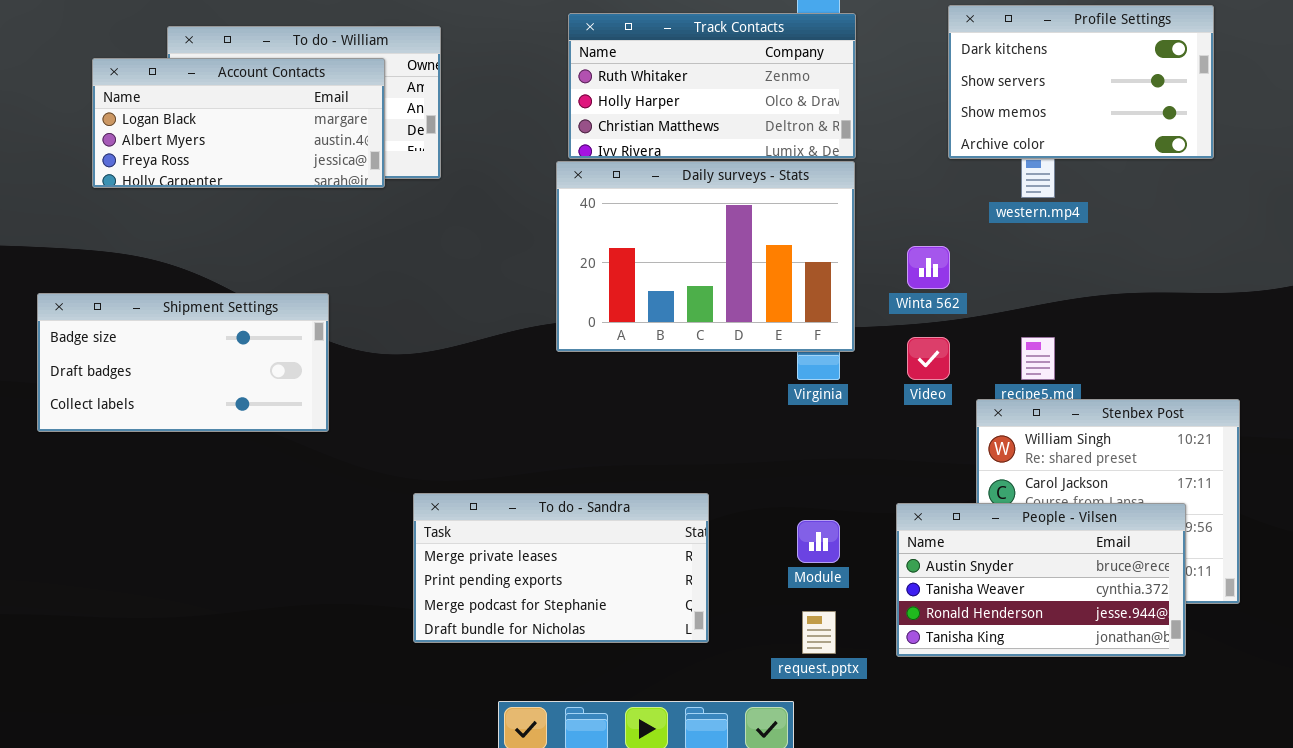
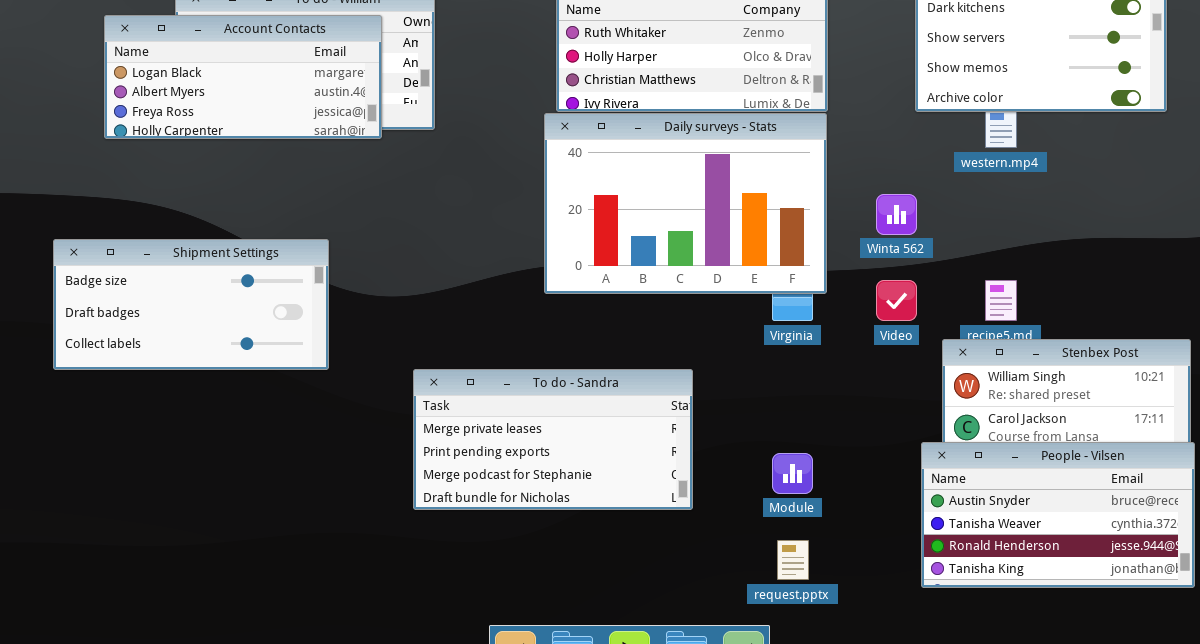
To do - Sandra: [413,493,709,643] -> [413,369,693,510], moved
People - Vilsen: [896,503,1186,657] -> [921,442,1195,588], moved

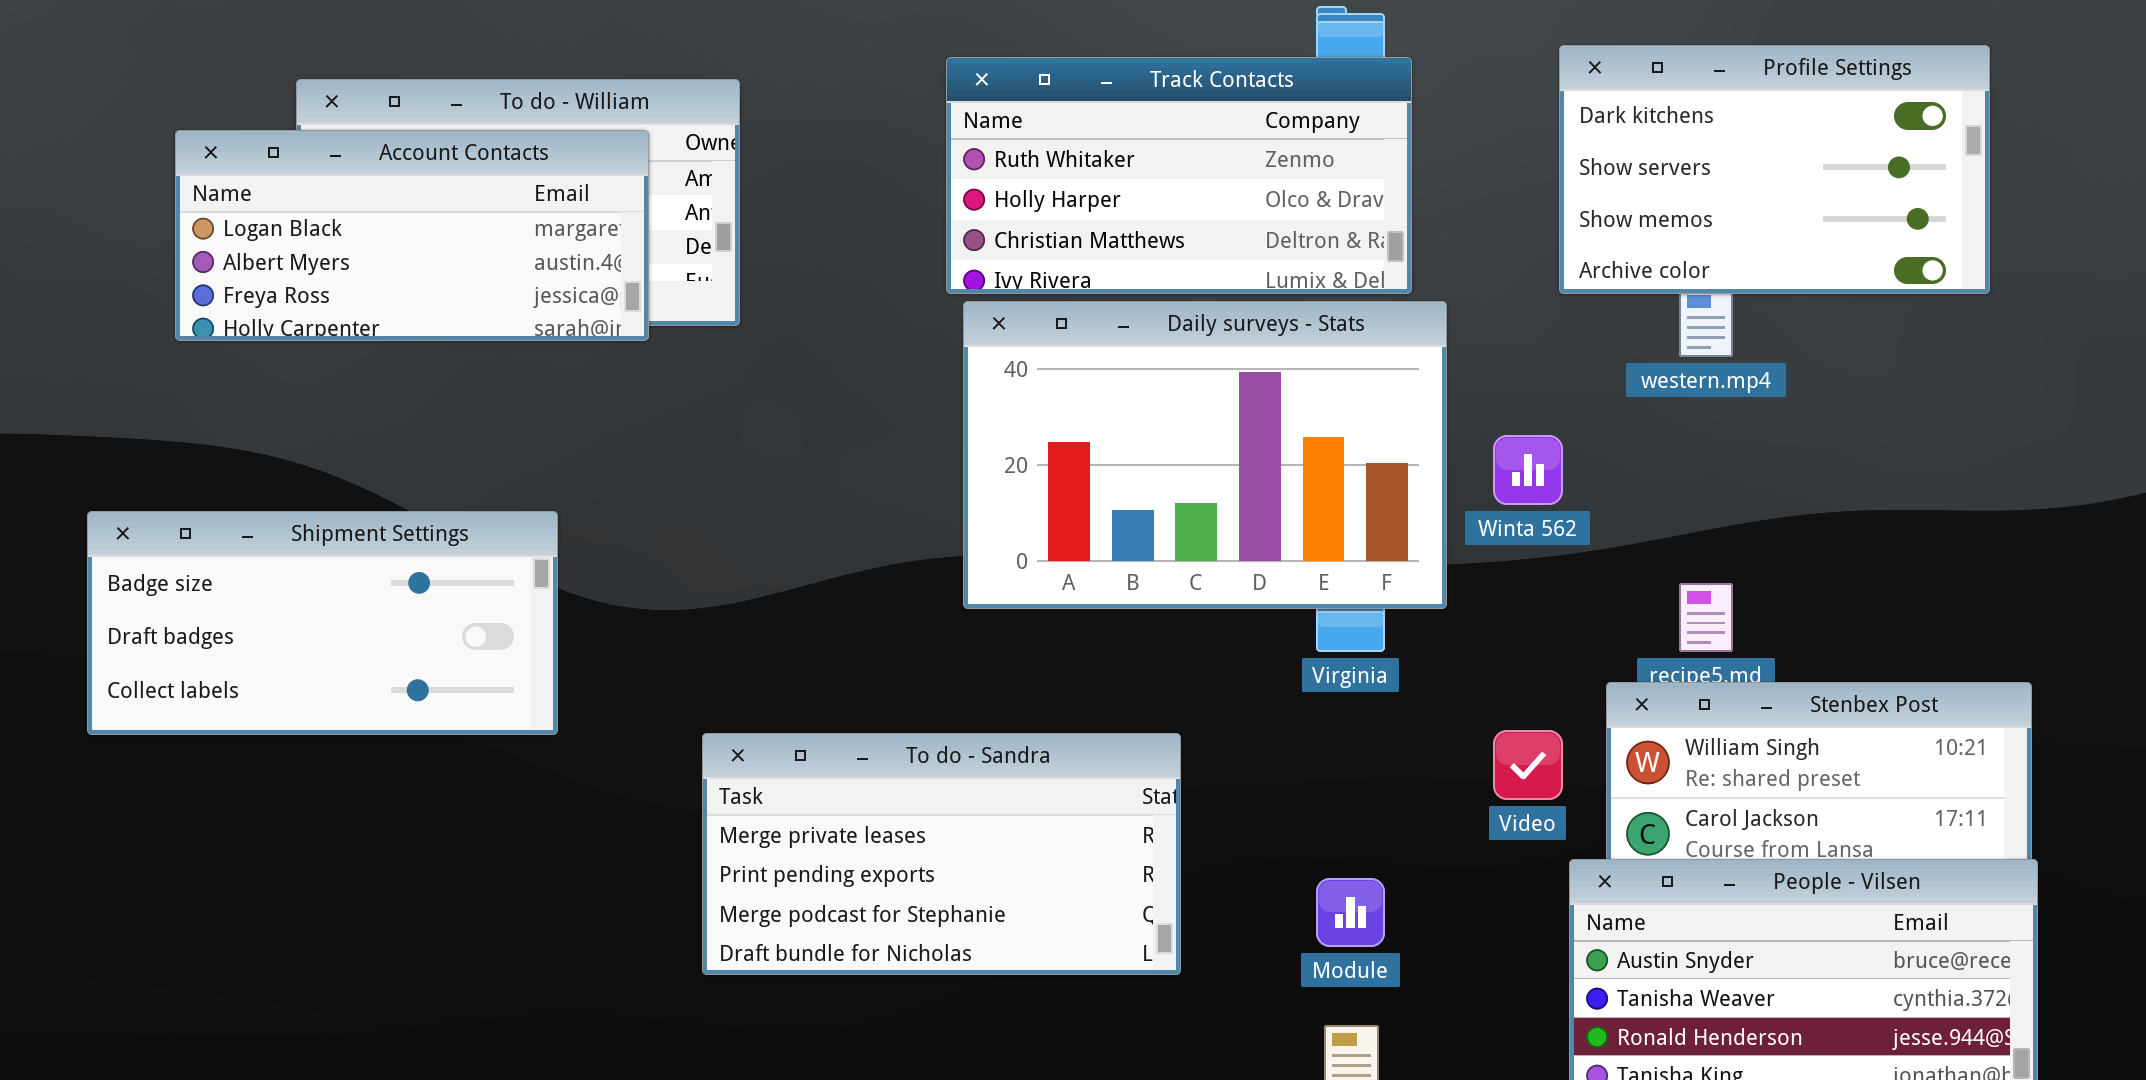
Daily surveys - Stats: [544,113,827,294] -> [963,301,1447,609], moved
Video: [876,280,917,321] -> [1493,730,1563,800], moved

